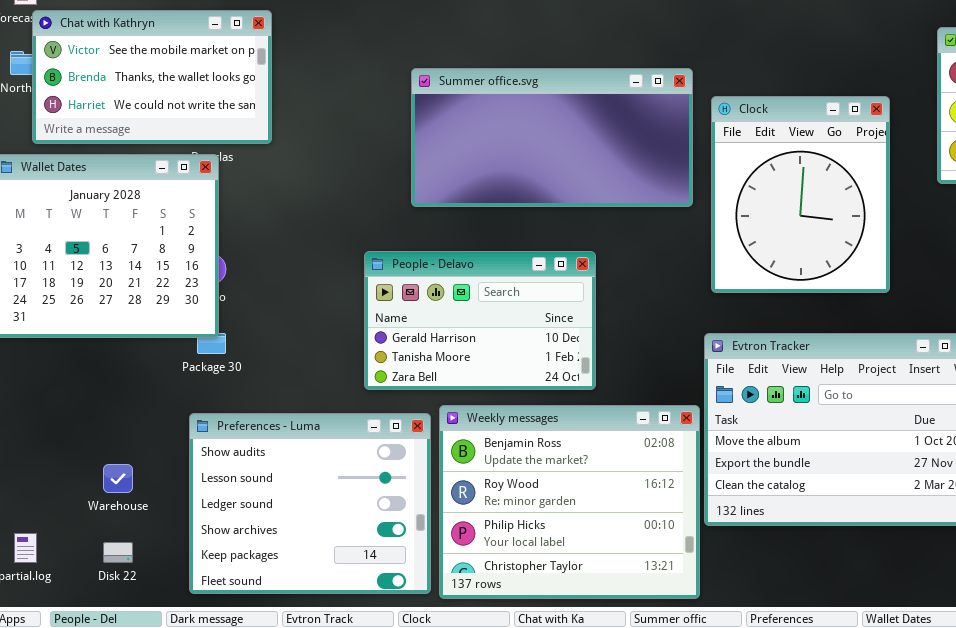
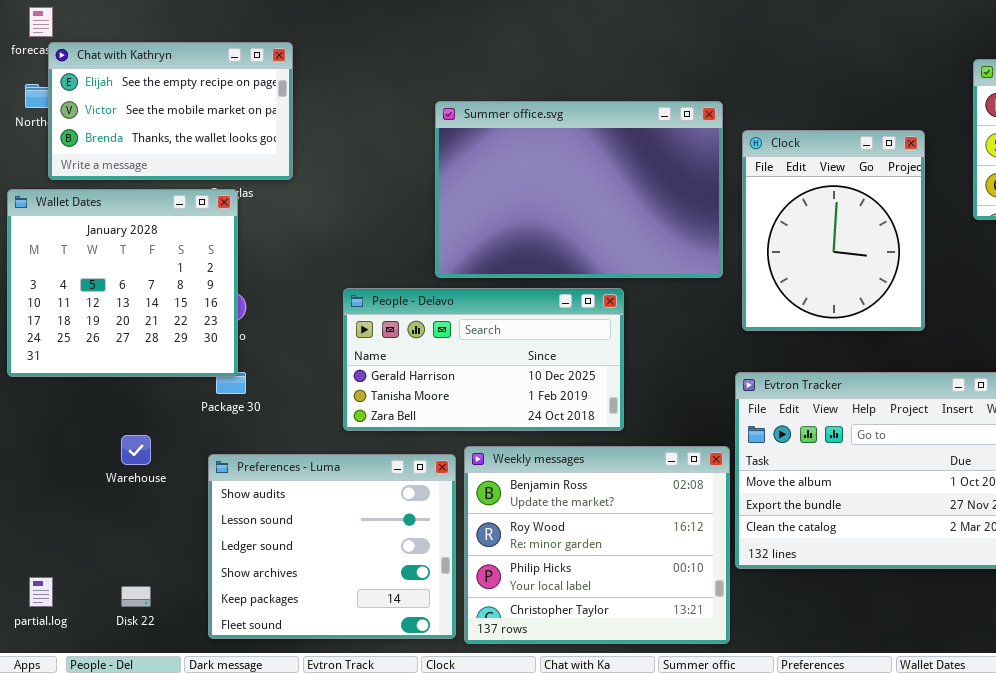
Chat with Kathryn: [32,10,272,144] -> [48,42,293,180], scrolled up 1 row
Summer office.svg: [411,68,693,207] -> [435,101,723,278], resized
People - Delavo: [364,251,596,390] -> [343,288,624,431], resized
Warehouse: [103,464,133,493] -> [121,435,151,465], moved

